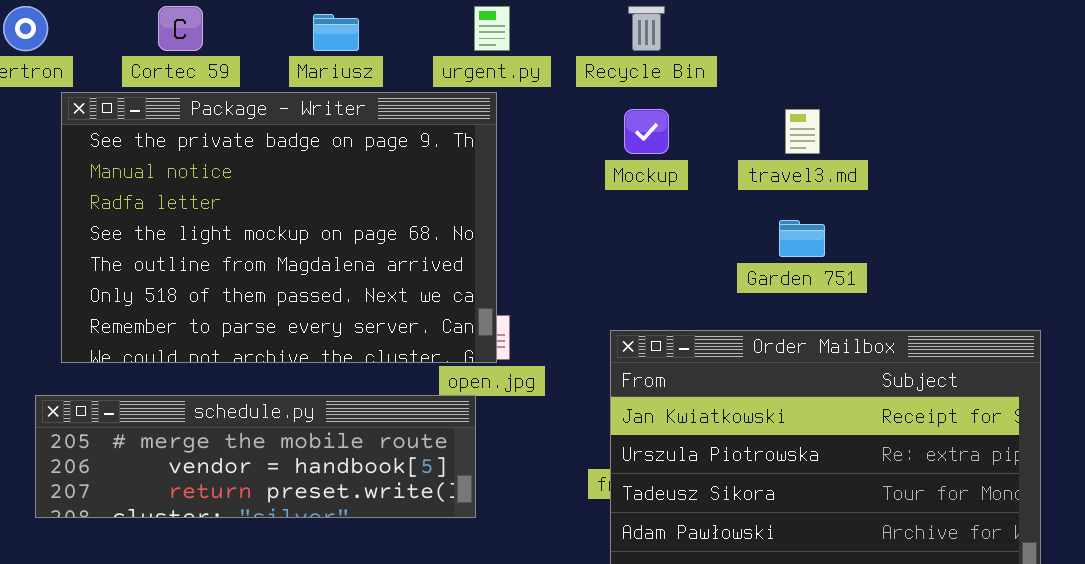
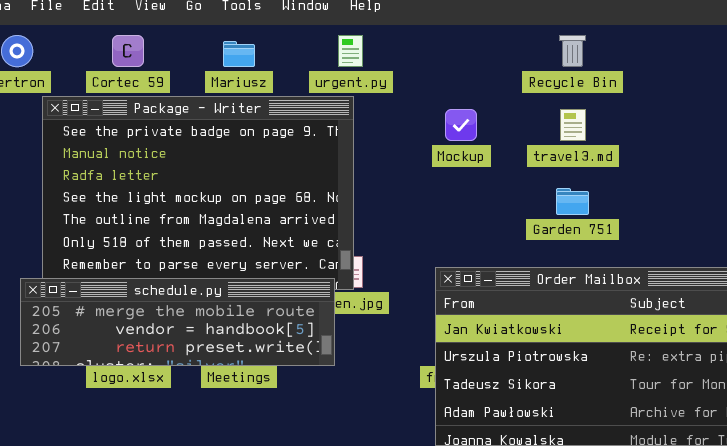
Recycle Bin: [628,6,665,51] -> [559,35,586,67], moved
schedule.py: [35,395,476,518] -> [20,278,335,366], moved

